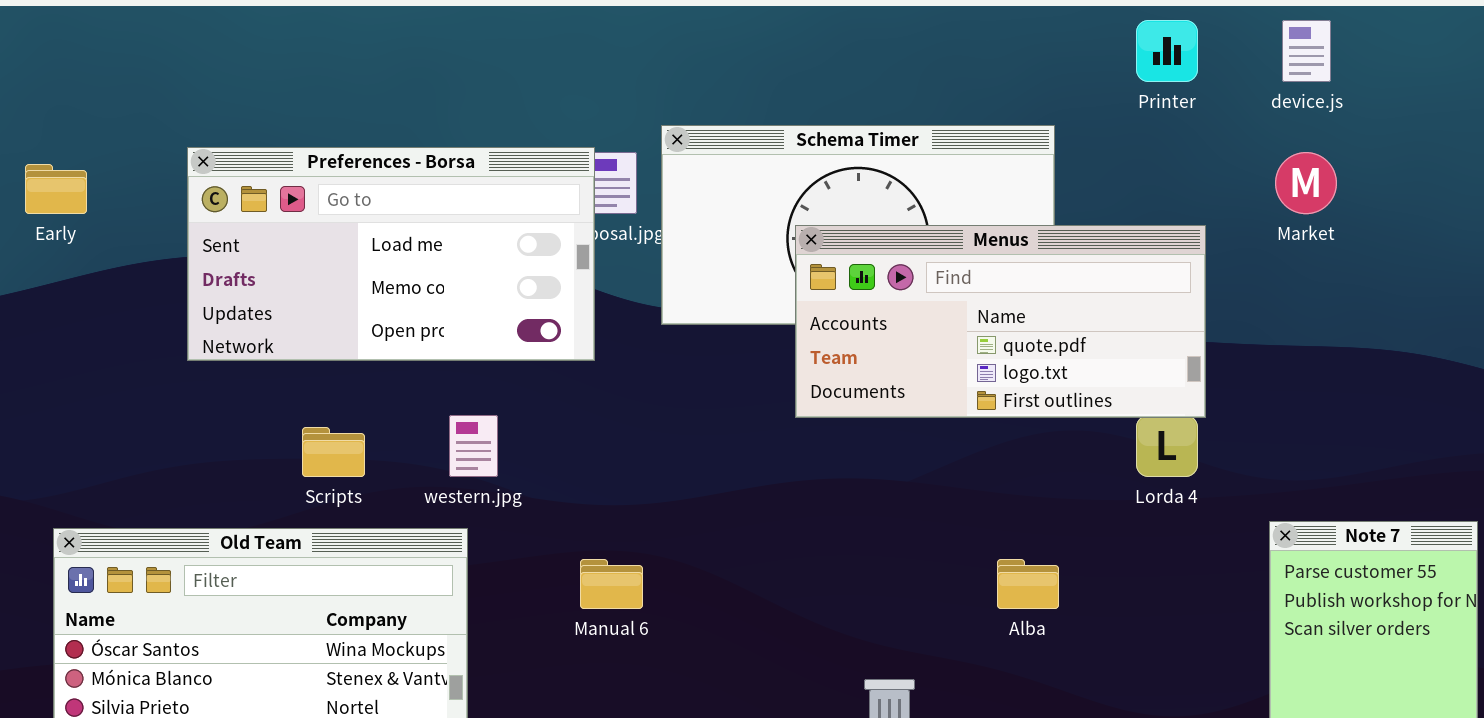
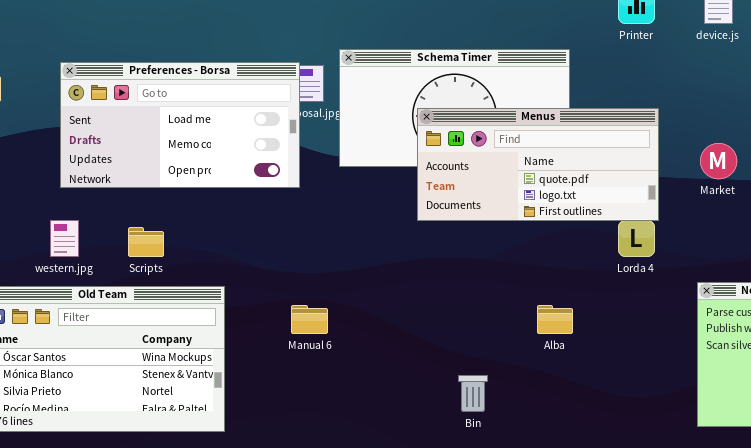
Market: [1275,152,1337,214] -> [700,143,737,179], moved
western.jpg: [449,415,498,477] -> [50,220,79,257], moved

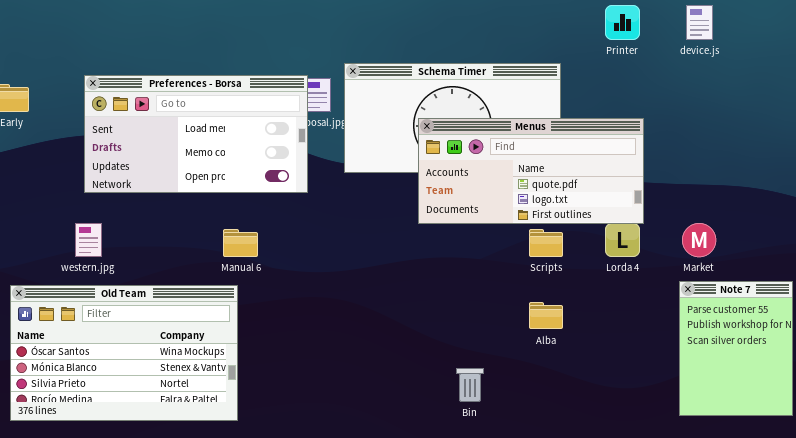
Market: [700,143,737,179] -> [682,223,716,257], moved
Scripts: [128,227,164,257] -> [529,229,563,257], moved
Manual 6: [291,305,328,334] -> [223,229,258,257], moved

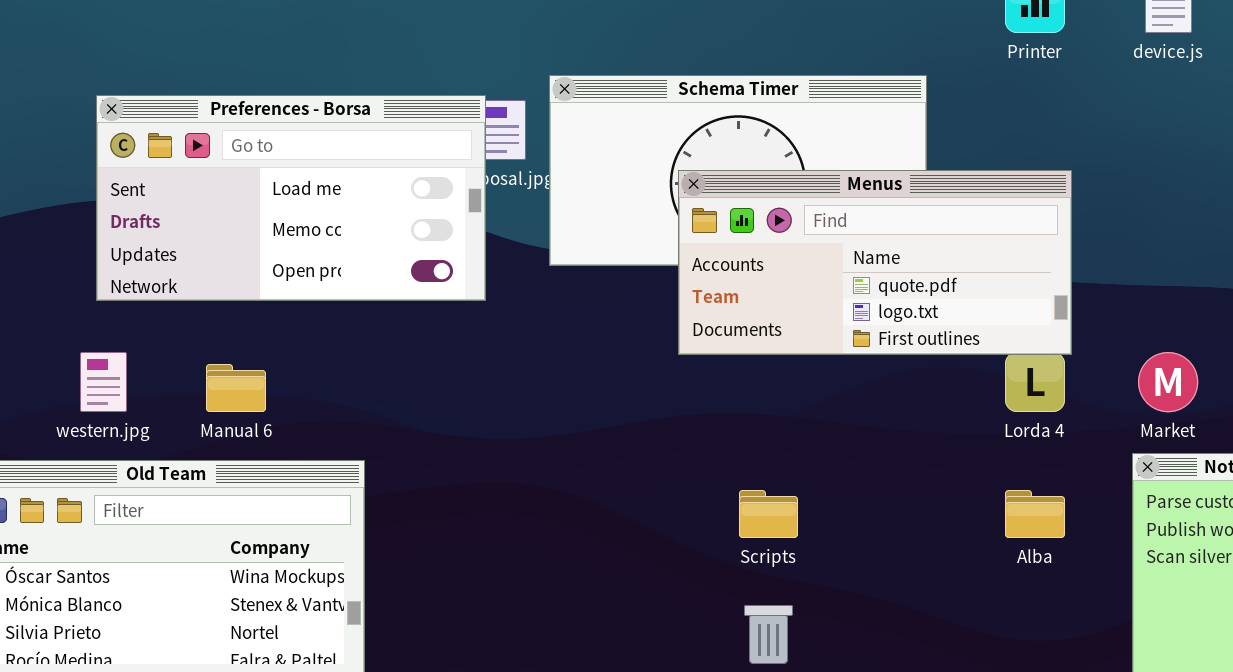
Manual 6: [223,229,258,257] -> [206,364,266,412], moved
Scripts: [529,229,563,257] -> [739,490,798,538], moved
Alba: [529,302,563,329] -> [1005,490,1065,538], moved

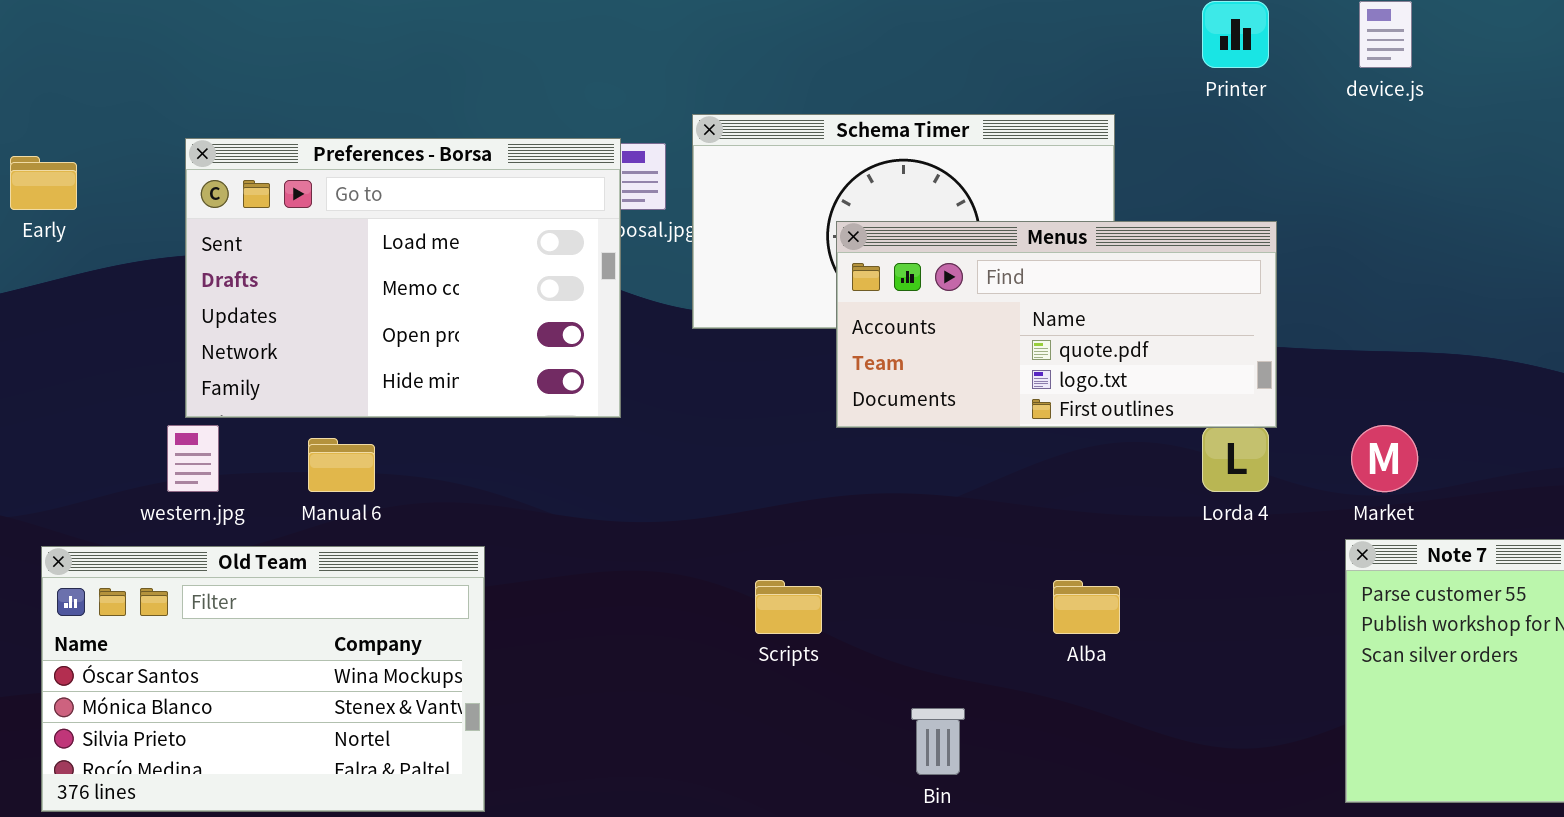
Preferences - Borsa: [96,95,486,301] -> [185,138,621,418], resized
Scripts: [739,490,798,538] -> [755,580,822,634], moved
Alba: [1005,490,1065,538] -> [1053,580,1120,634], moved

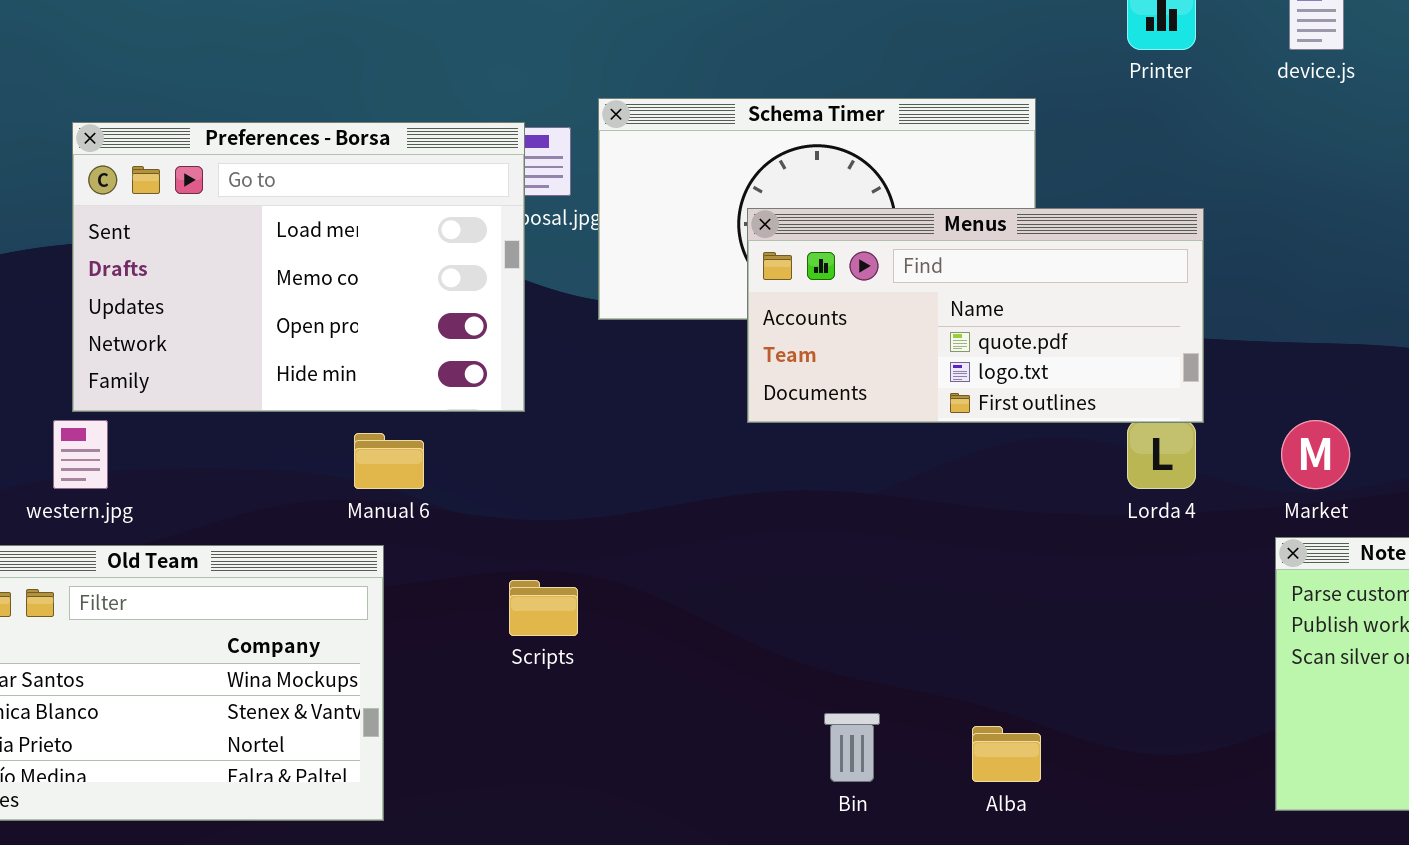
Manual 6: [308,438,375,492] -> [354,433,424,489], moved
Scripts: [755,580,822,634] -> [509,580,578,636], moved
Alba: [1053,580,1120,634] -> [972,726,1041,782], moved

